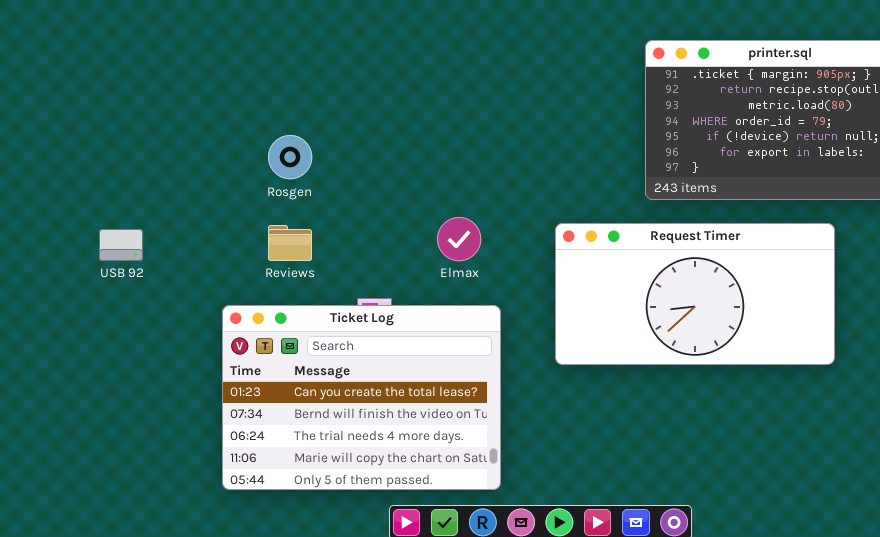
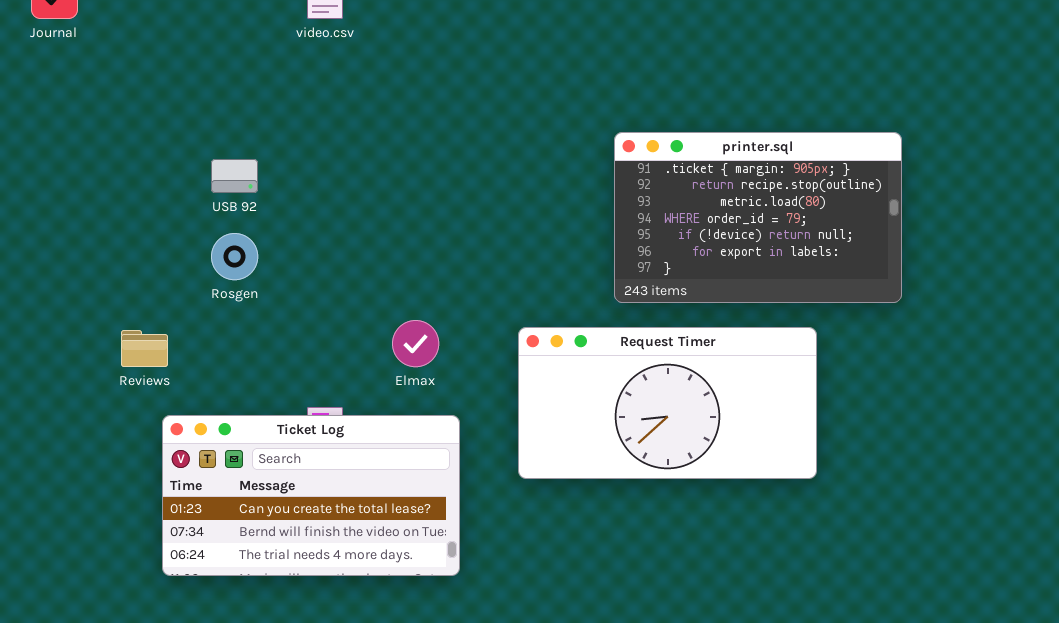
Reviews: [268,225,312,261] -> [121,330,168,367], moved
USB 92: [99,229,143,261] -> [211,159,258,193], moved
Ticket Log: [222,305,501,490] -> [162,415,460,576], resized

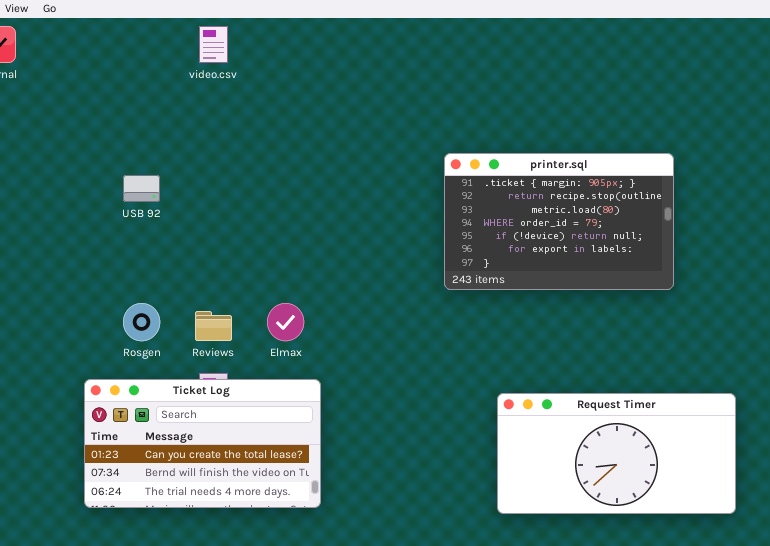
Rosgen: [211,233,258,280] -> [123,303,160,341], moved
Request Timer: [518,327,817,479] -> [497,393,736,514], moved
Reviews: [121,330,168,367] -> [195,311,232,341], moved

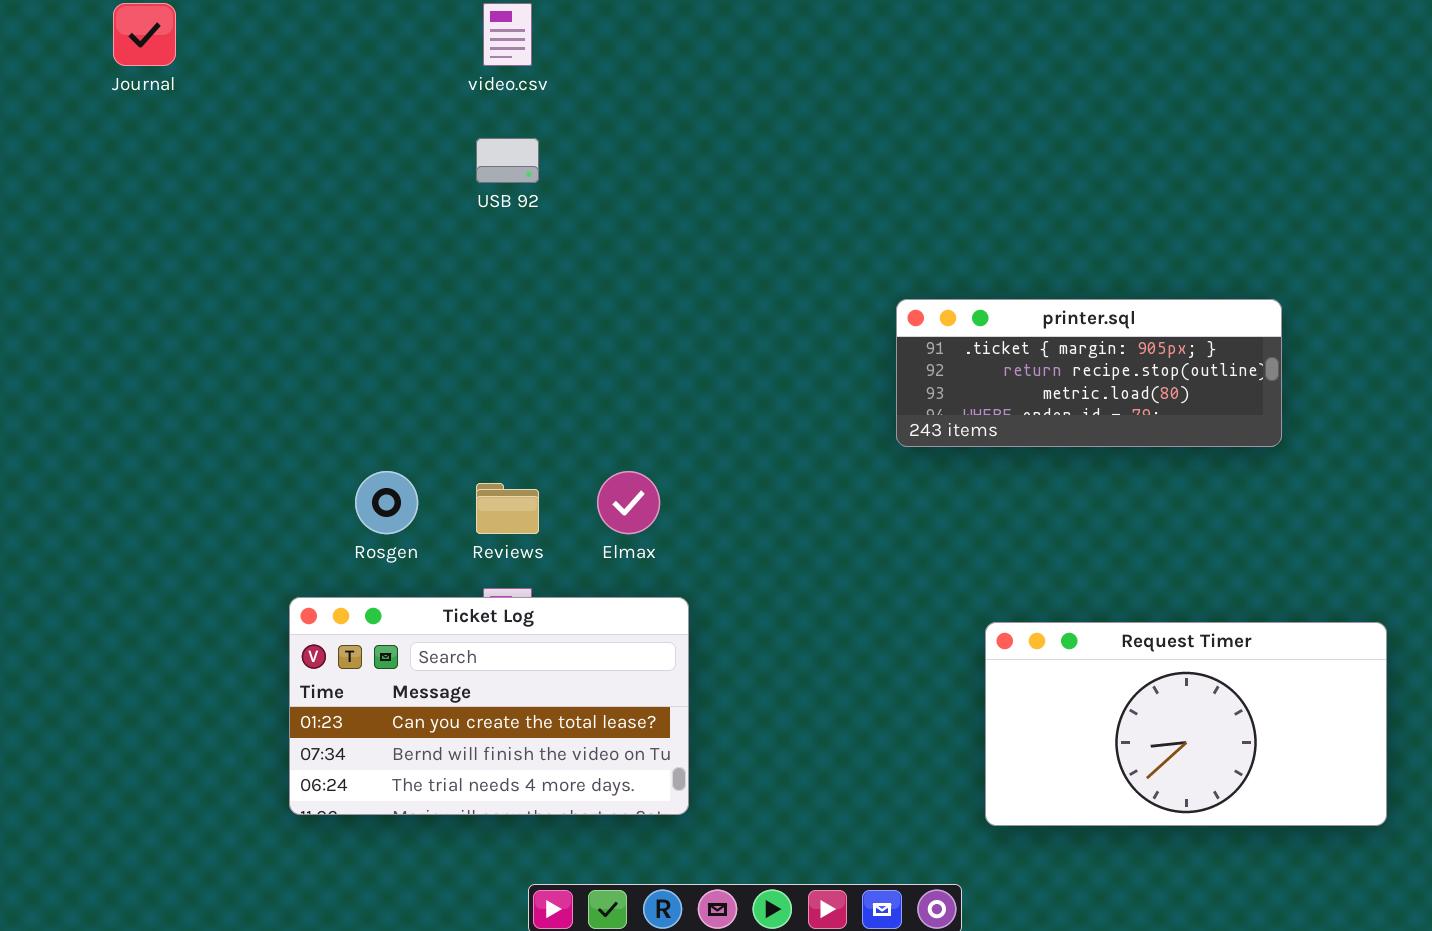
printer.sql: [444,153,674,290] -> [896,299,1282,447], resized
USB 92: [123,175,160,202] -> [476,138,539,183], moved

